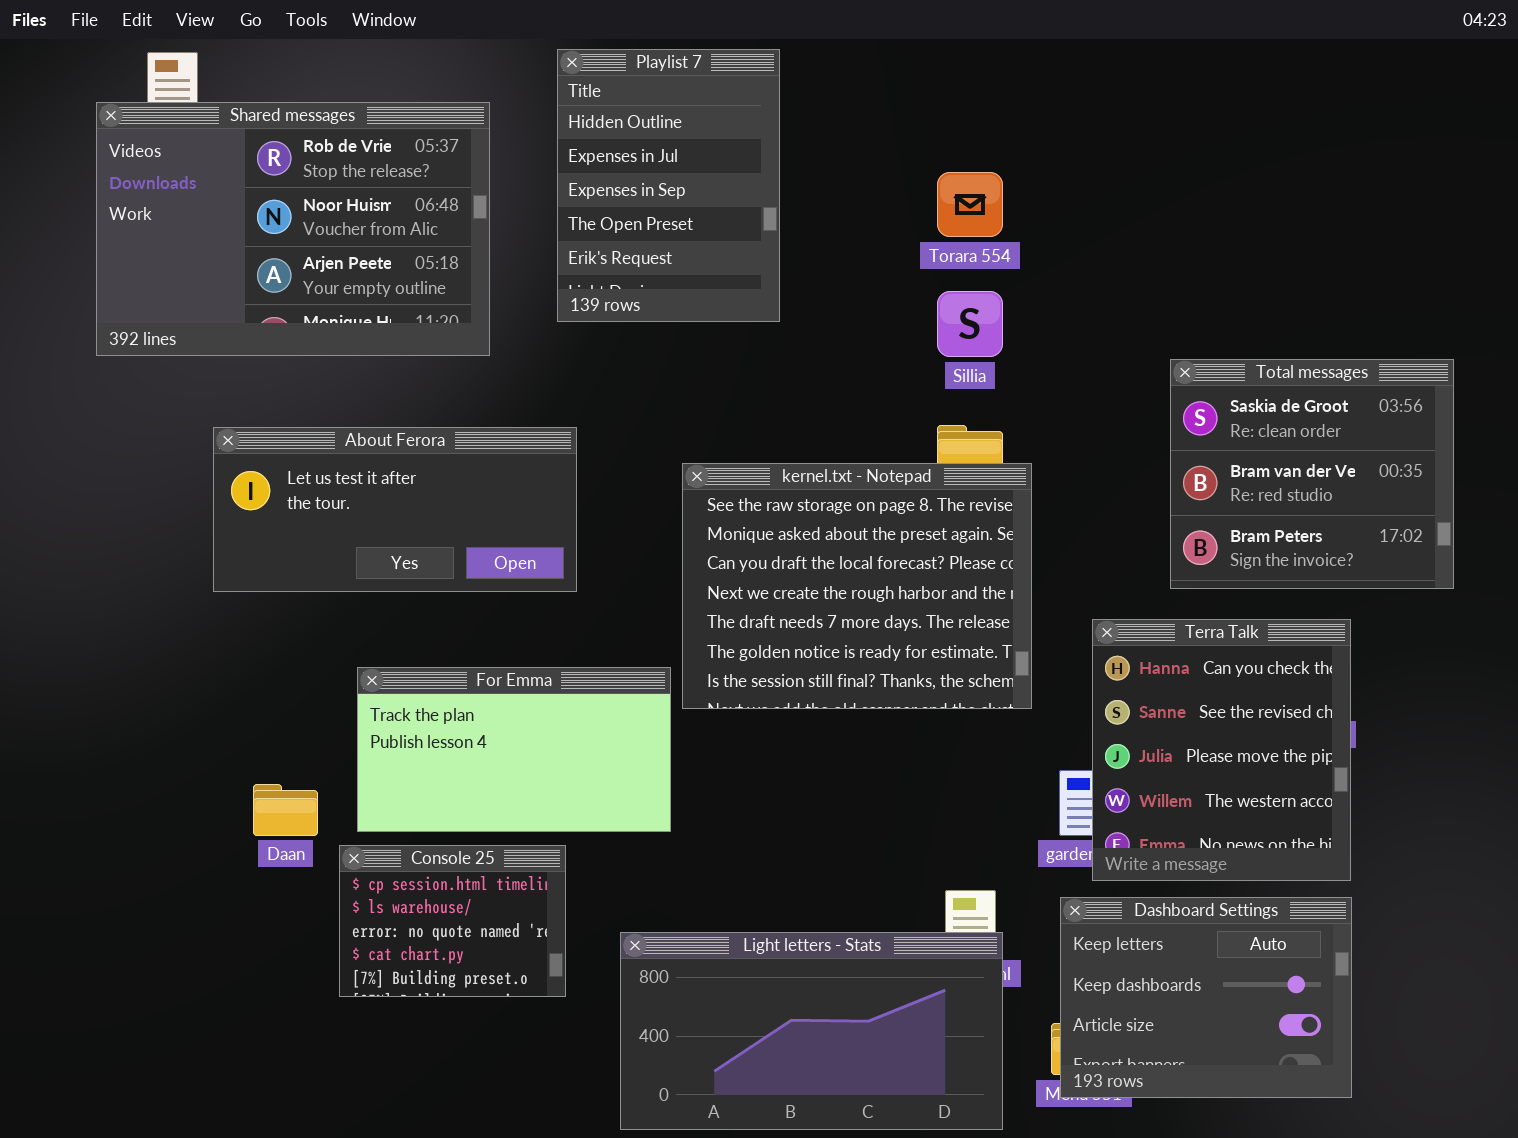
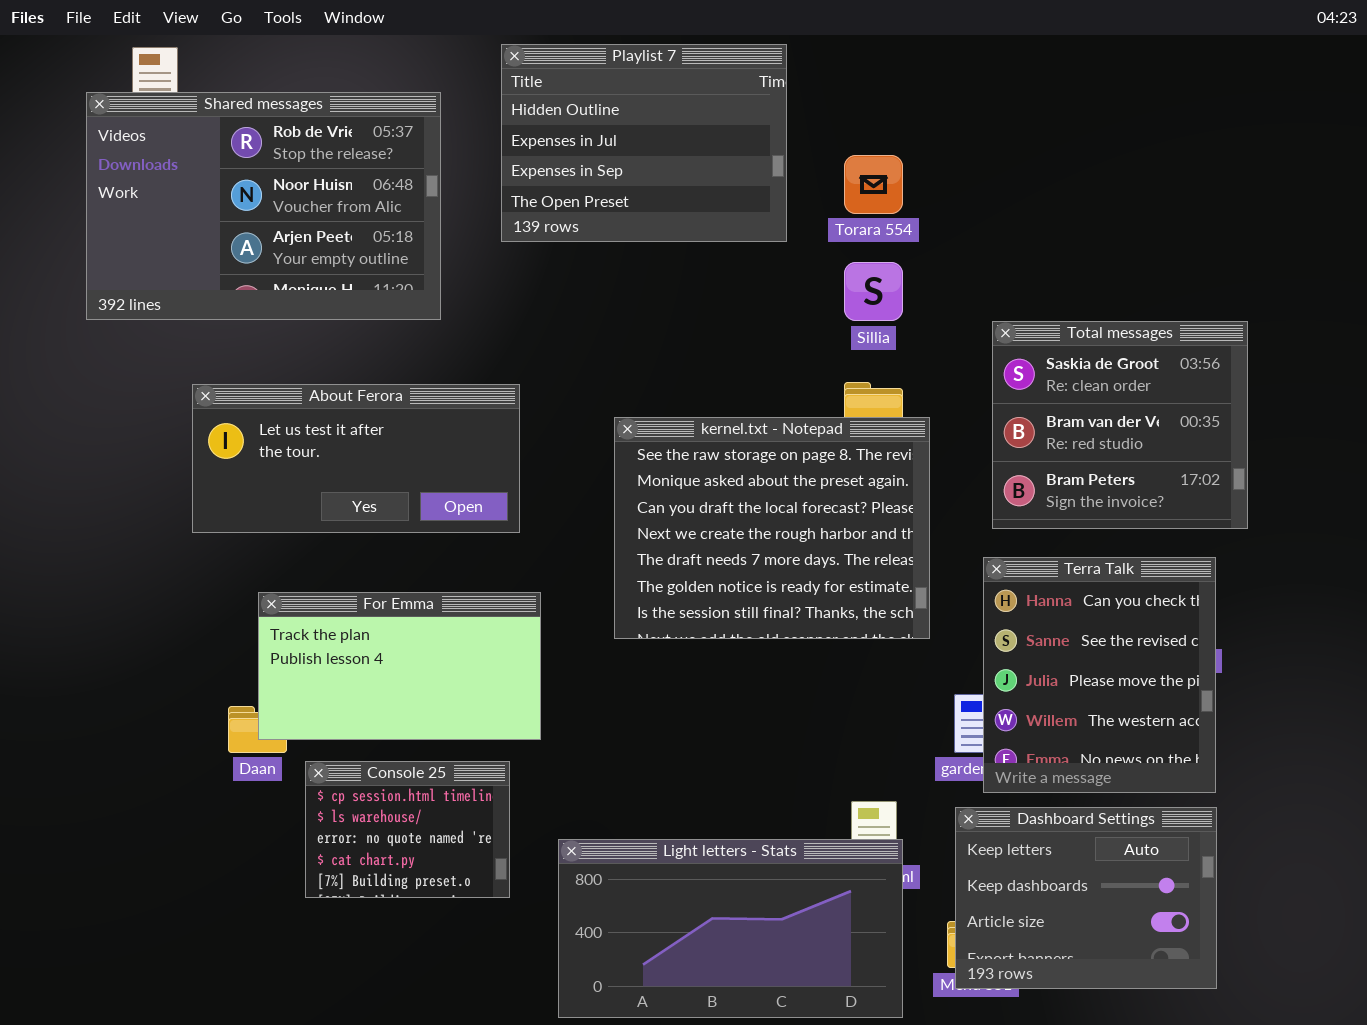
Playlist 7: [557,49,780,322] -> [501,44,787,242], resized
Total messages: [1170,359,1454,589] -> [992,321,1248,529], moved
For Emma: [357,667,671,832] -> [258,592,541,740], moved

